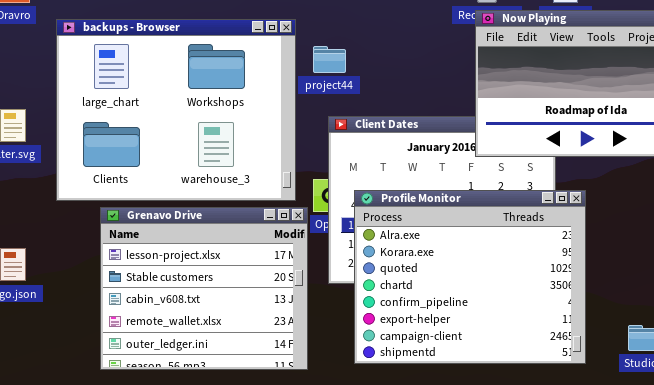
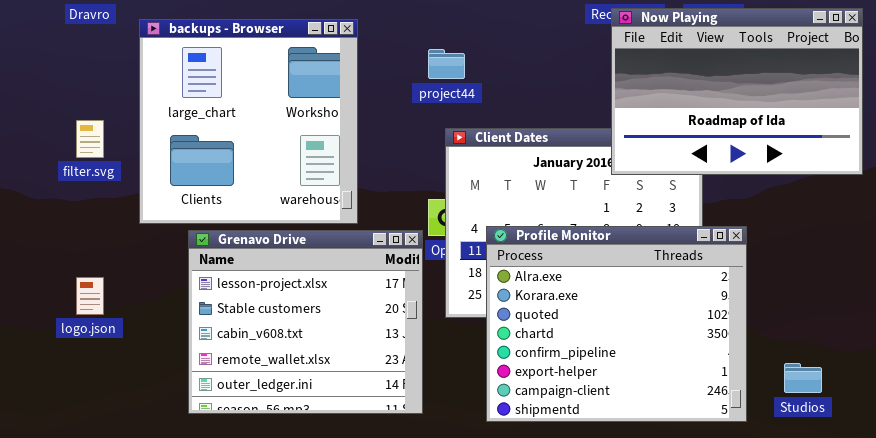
backups - Browser: [56,19,296,201] -> [139,19,358,224], resized
Profile Monitor: [354,190,586,364] -> [486,226,747,422], moved

